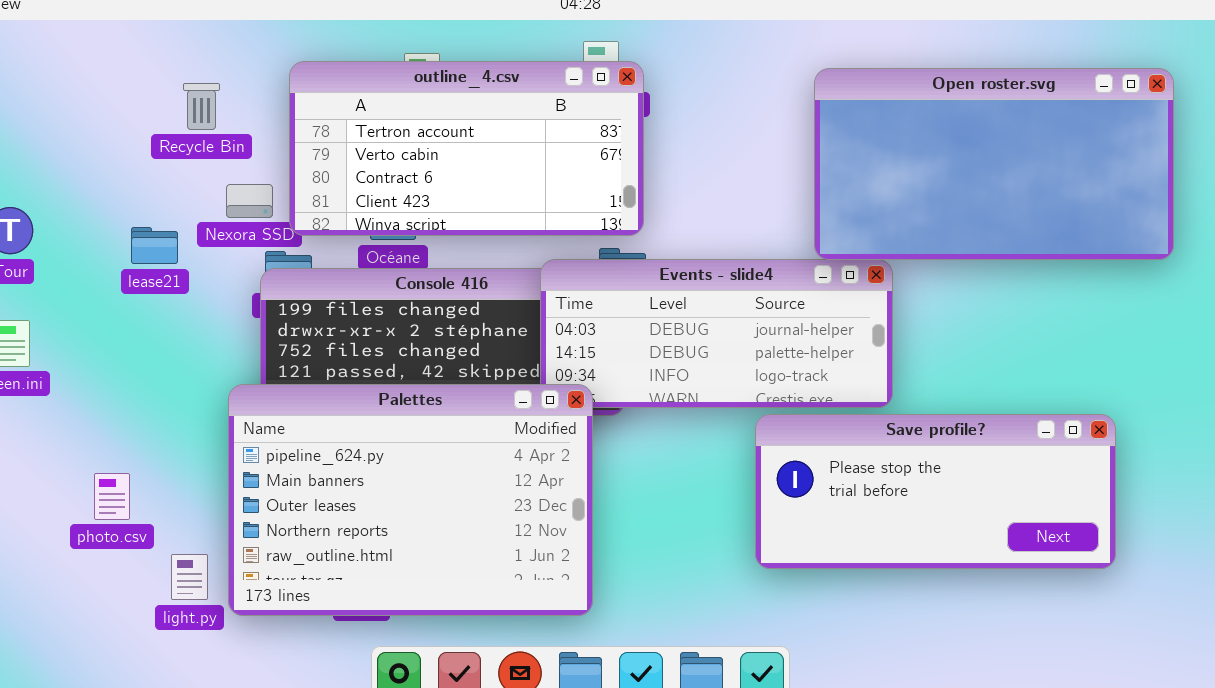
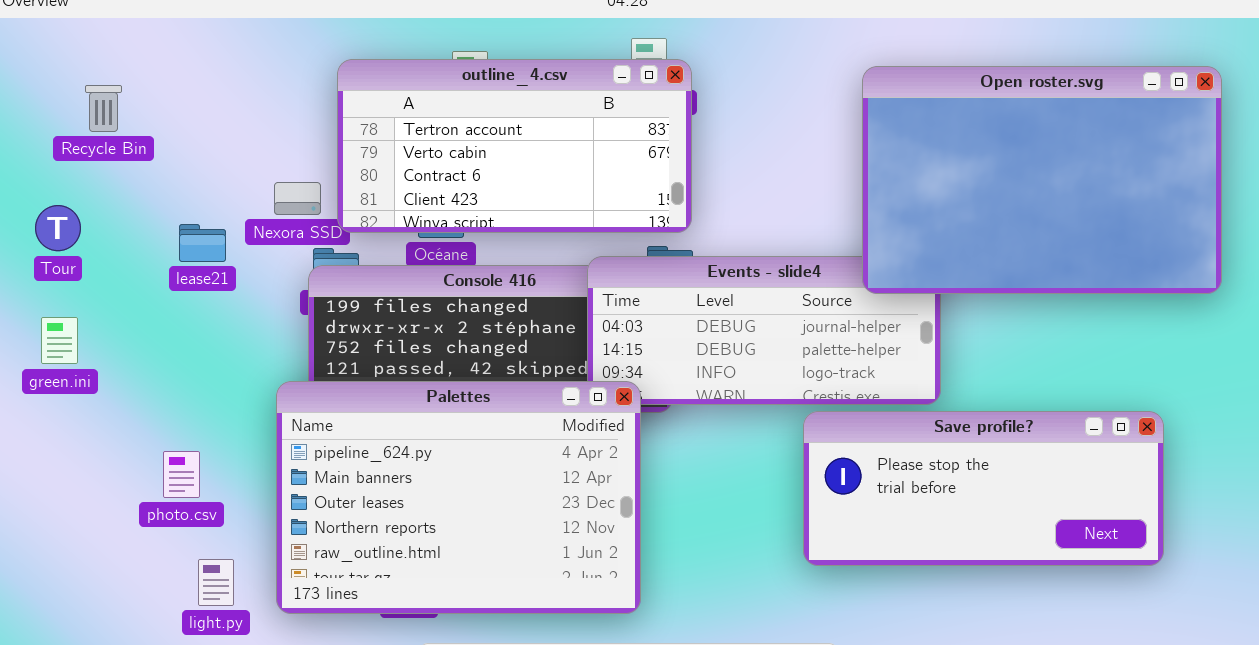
Open roster.svg: [814,68,1174,260] -> [862,66,1222,294], resized
Recycle Bin: [183,83,220,130] -> [85,85,122,132], moved
photo.csv: [94,473,130,520] -> [163,451,200,498], moved
light.py: [171,554,208,600] -> [198,559,234,606], moved

